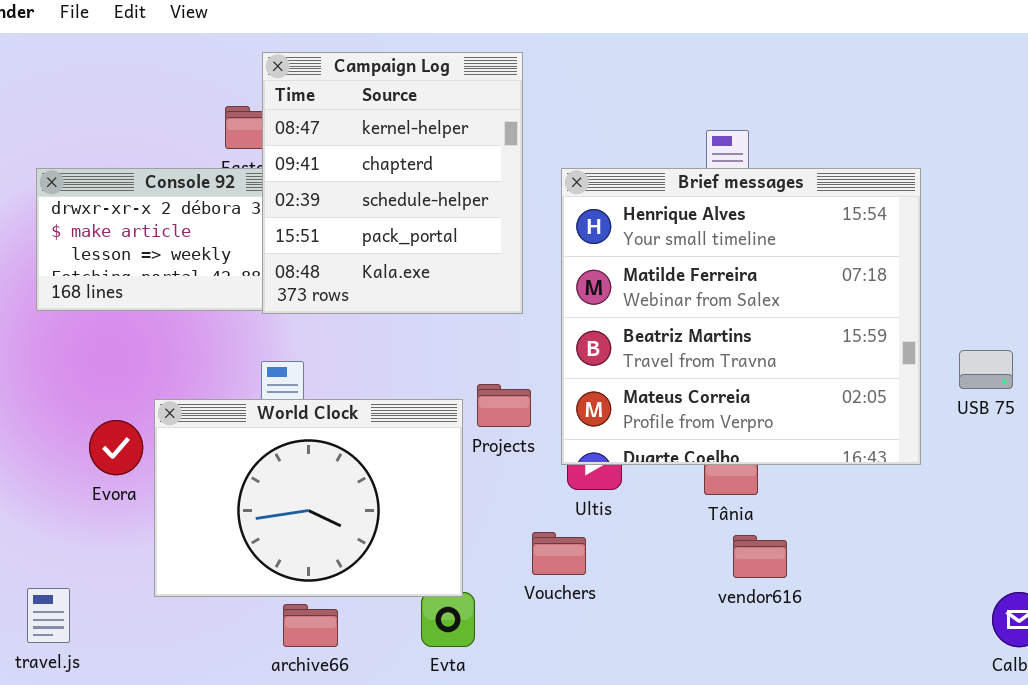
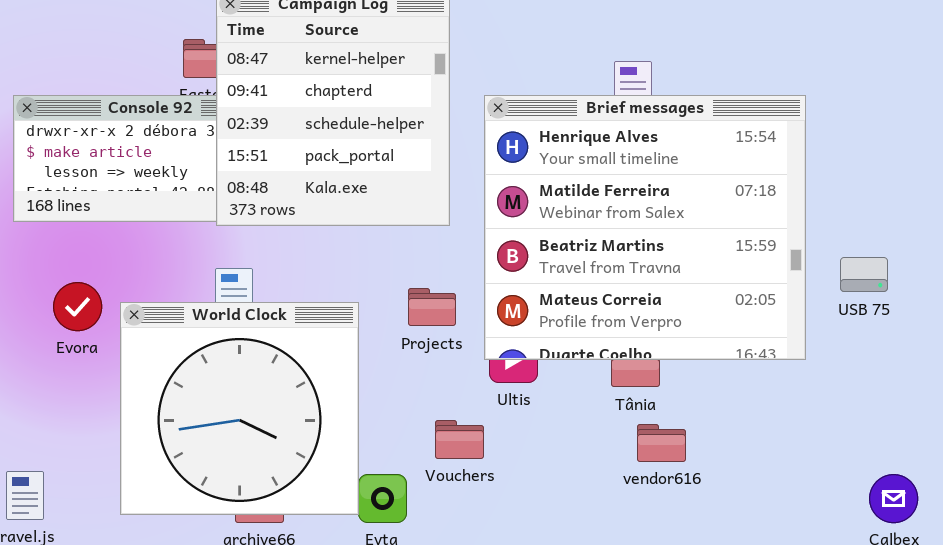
World Clock: [154,399,463,597] -> [120,302,359,515], resized
Evora: [89,420,143,475] -> [53,282,102,331], moved
Vouchers: [532,532,586,575] -> [435,420,484,459], moved

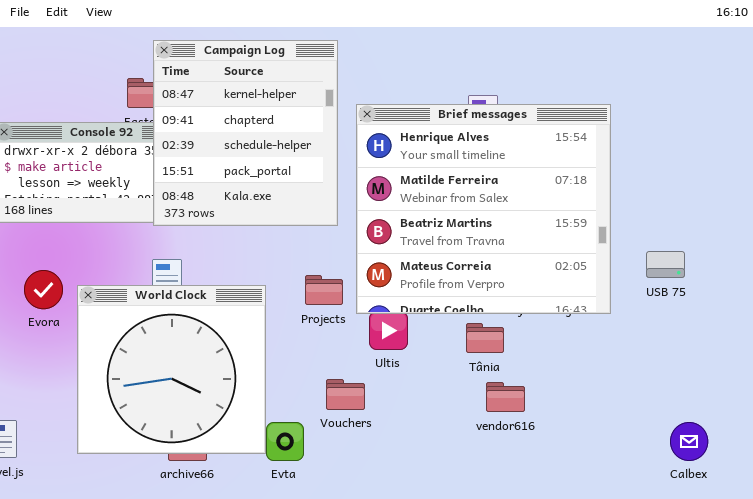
Brief messages: [484,95,806,360] -> [356,104,611,314], moved

